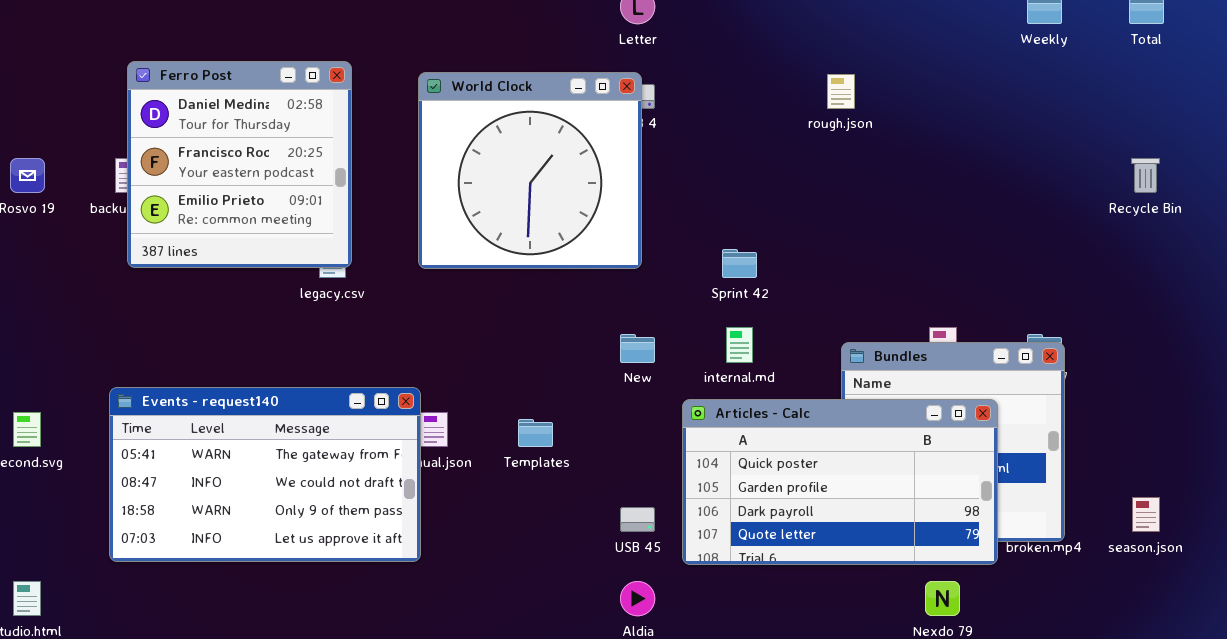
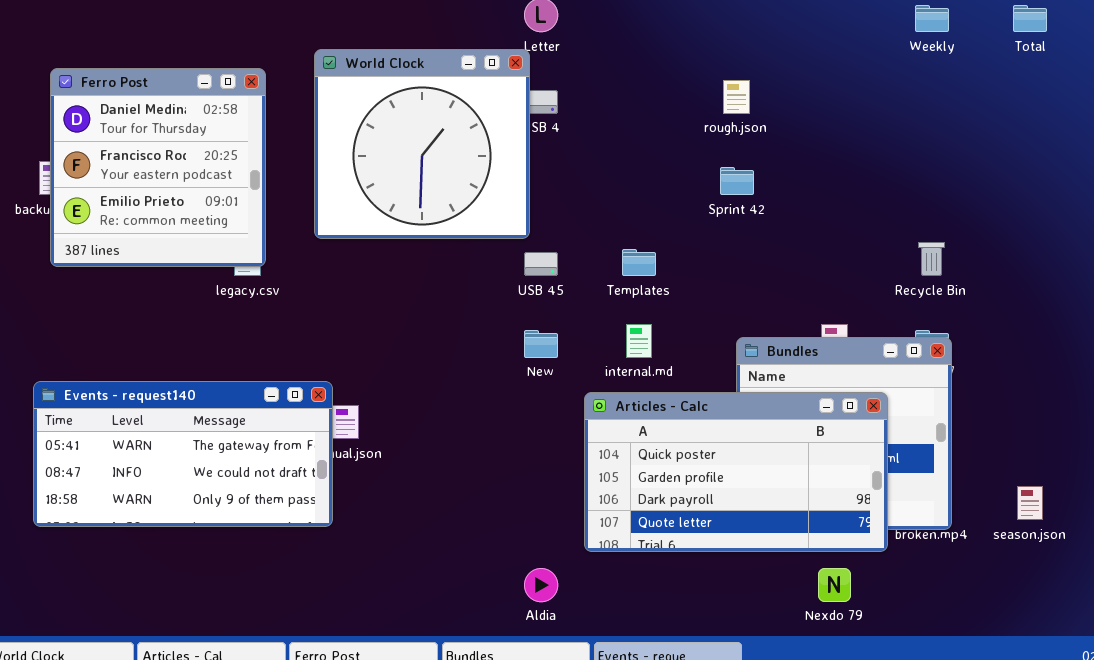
World Clock: [418,72,642,269] -> [314,49,530,239], moved
Recycle Bin: [1131,158,1160,193] -> [918,242,945,276], moved
Sprint 42: [722,249,757,278] -> [720,167,754,195], moved
Events - request140: [109,387,421,562] -> [33,381,333,527], resized
Templates: [518,419,553,447] -> [622,249,656,276], moved
USB 45: [620,507,655,532] -> [524,252,558,276], moved

